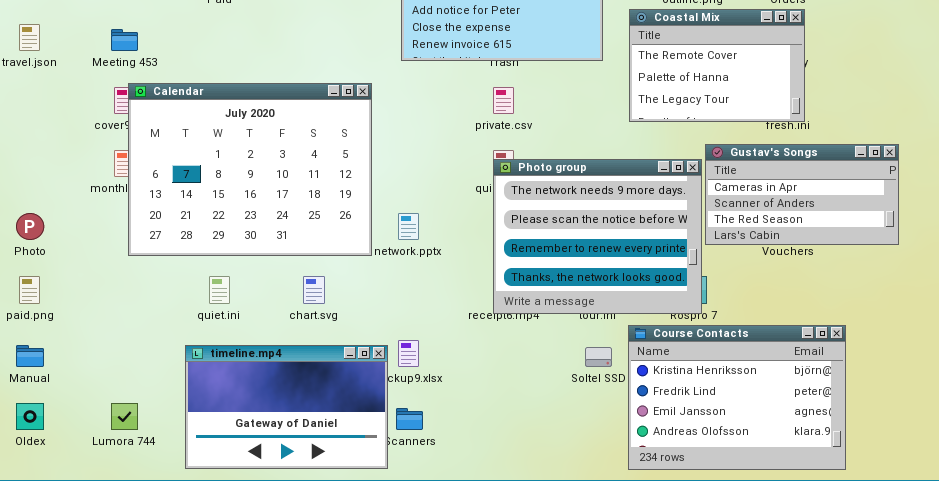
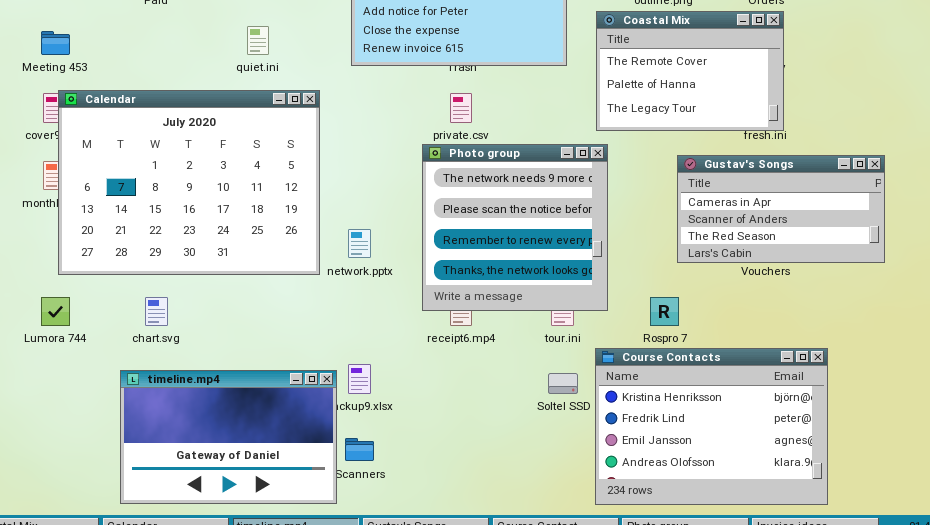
Photo group: [493,159,702,314] -> [422,144,608,311], moved, resized
quiet.ini: [209,276,230,304] -> [247,26,269,55], moved
chart.svg: [303,276,325,304] -> [145,297,168,326], moved
Lumora 744: [111,403,138,430] -> [41,297,70,326], moved

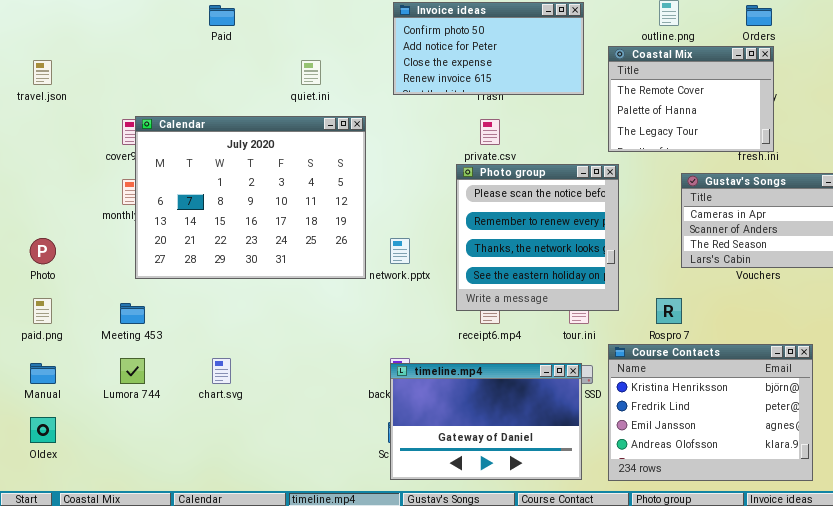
Meeting 453: [41,31,70,55] -> [120,303,145,324], moved
Photo group: [422,144,608,311] -> [456,164,619,311], scrolled down 1 row
Lumora 744: [41,297,70,326] -> [120,358,145,384], moved
chart.svg: [145,297,168,326] -> [212,358,231,384], moved
timeline.mp4: [120,370,337,504] -> [390,363,582,480], moved

